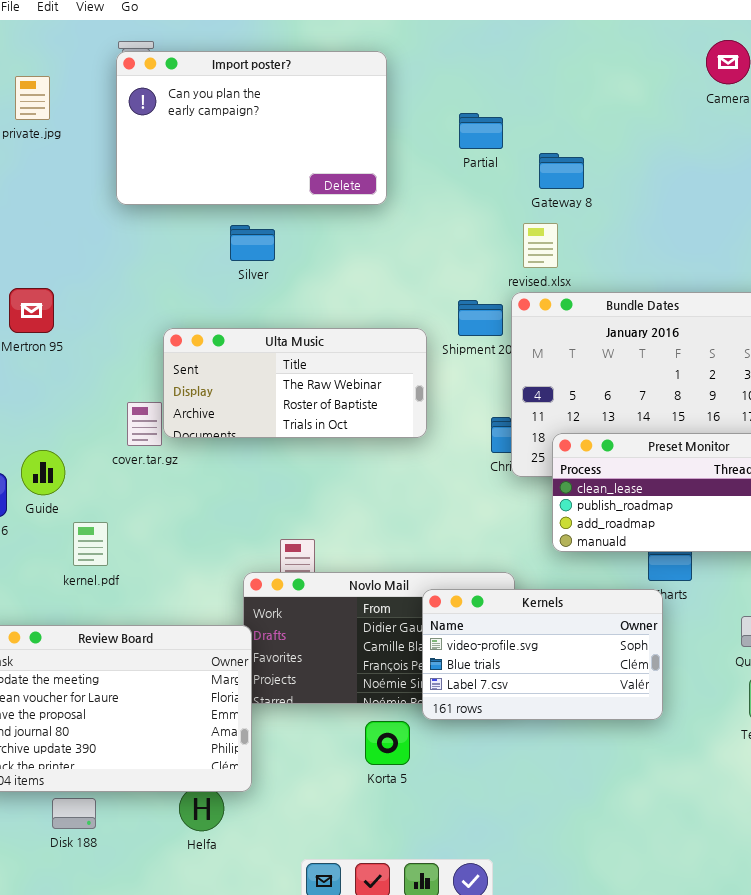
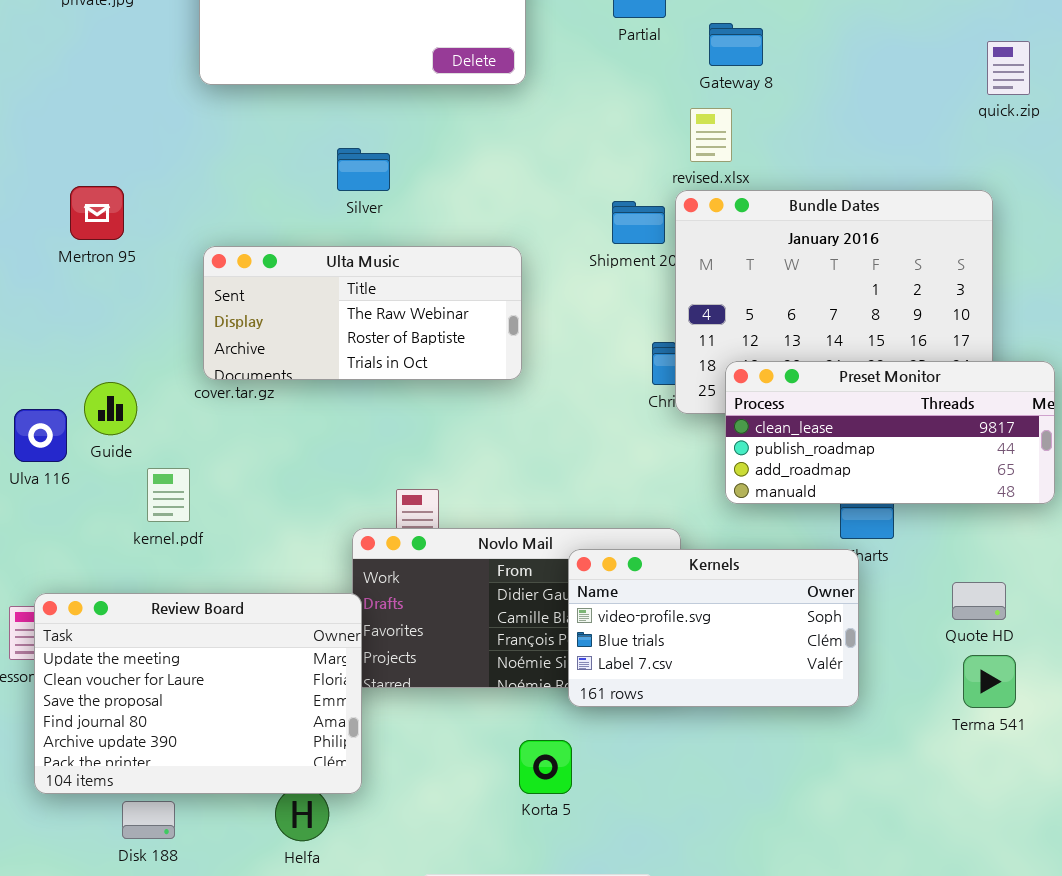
Silver: [230,225,275,261] -> [337,148,390,191], moved
Ulta Music: [163,328,427,438] -> [203,246,522,380], moved
Korta 5: [365,721,410,765] -> [519,740,572,794], moved

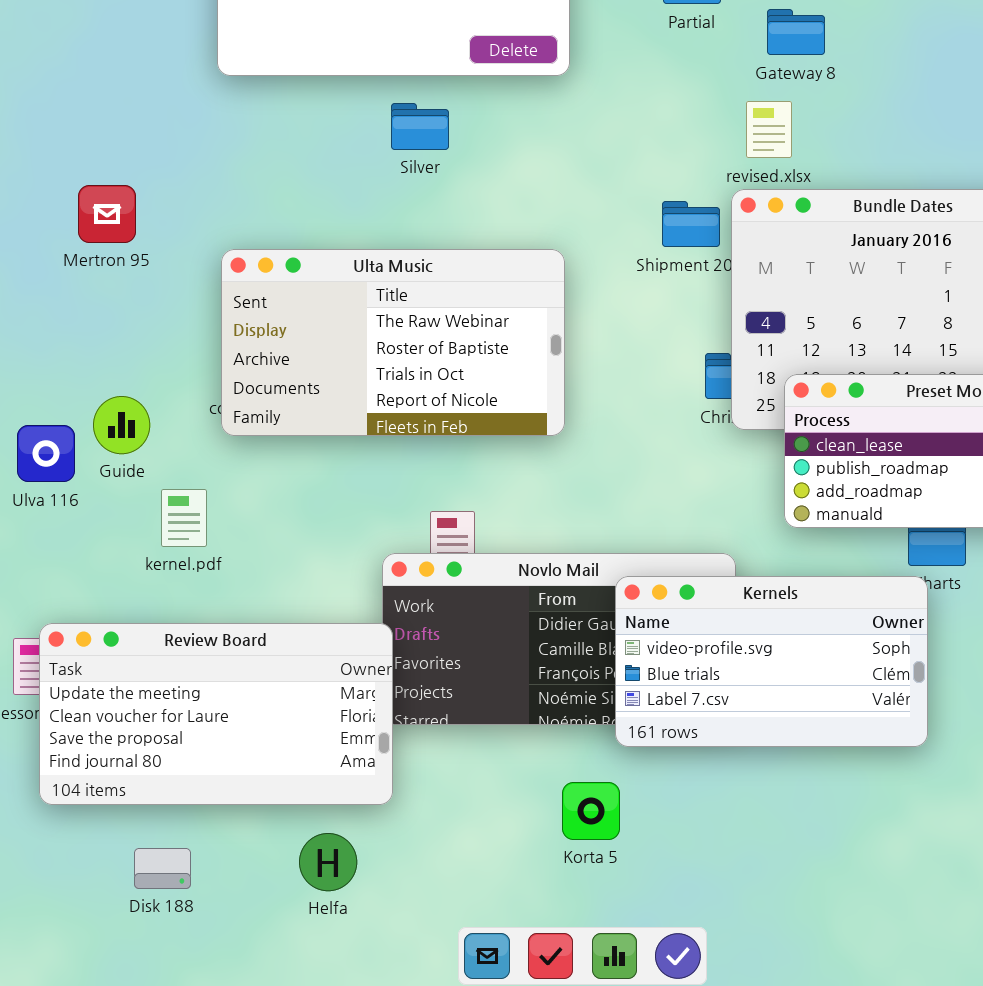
Silver: [337,148,390,191] -> [391,103,449,150], moved
Ulta Music: [203,246,522,380] -> [221,249,565,436], resized
Review Board: [34,593,362,794] -> [39,623,393,805], resized

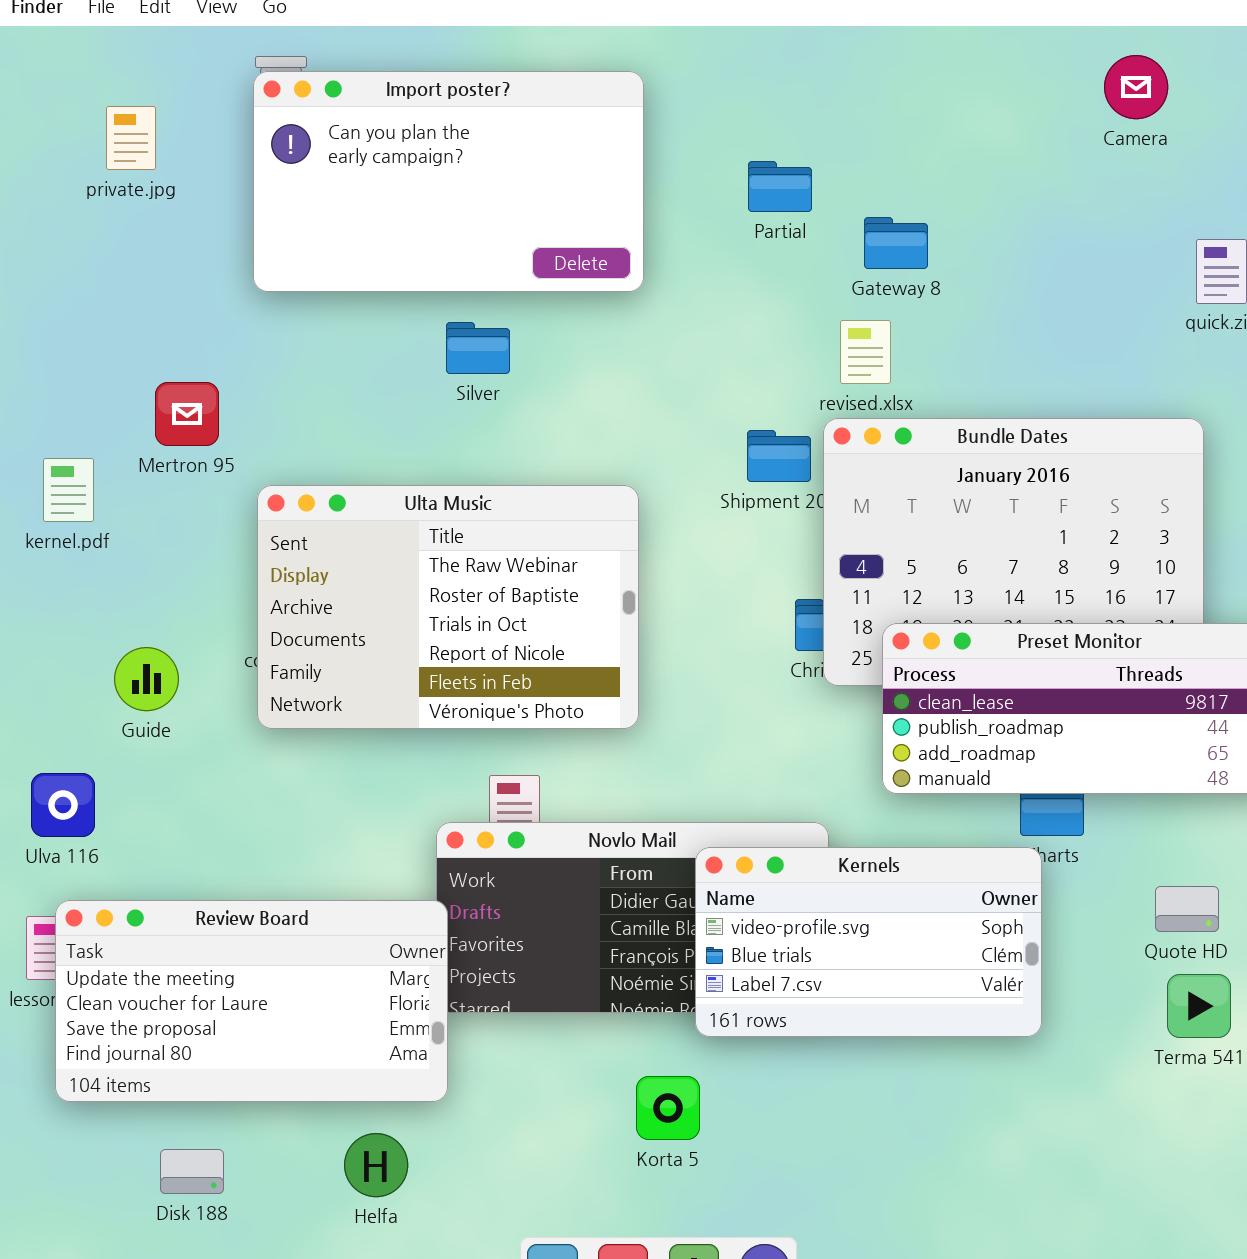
Mertron 95: [78,185,136,243] -> [155,382,219,446], moved
Ulta Music: [221,249,565,436] -> [257,485,639,729], resized
Ulva 116: [17,425,75,482] -> [31,773,95,837], moved
kernel.pdf: [161,489,207,547] -> [43,458,94,522], moved

